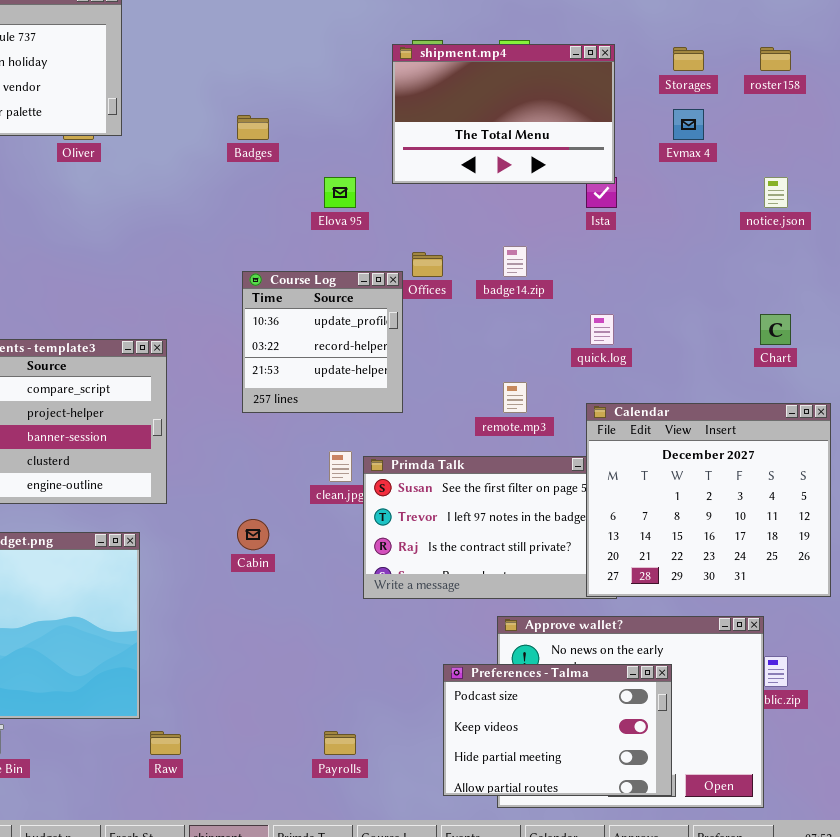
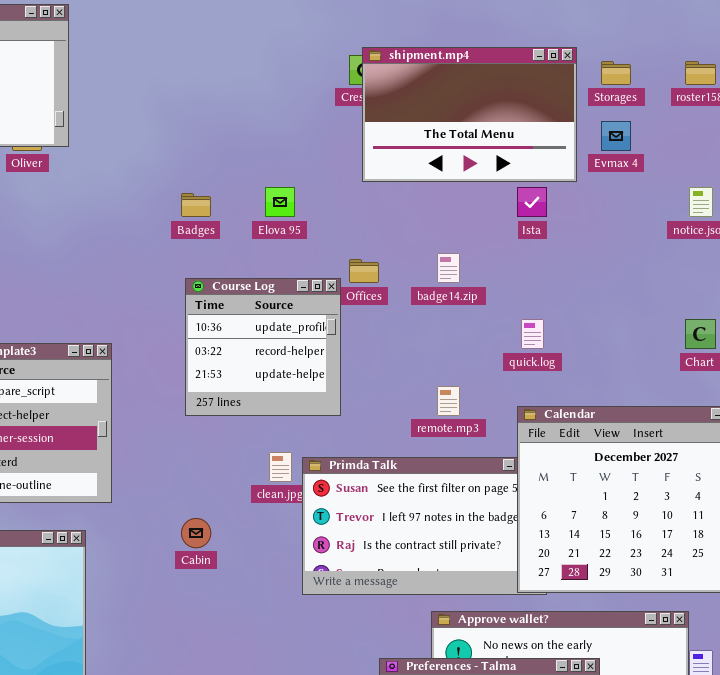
shipment.mp4: [392,44,615,184] -> [362,47,577,182], moved
Badges: [237,115,269,140] -> [181,193,211,217], moved

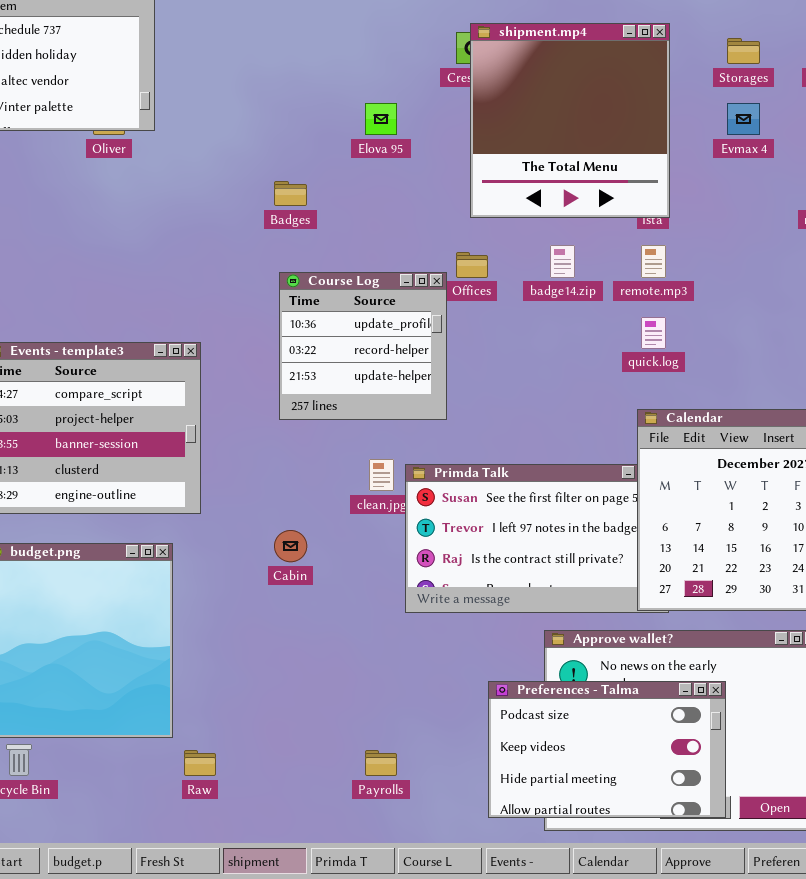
shipment.mp4: [362,47,577,182] -> [470,23,670,218], resized
Elova 95: [265,187,295,217] -> [365,103,397,135], moved
remote.mp3: [437,386,460,416] -> [641,245,666,278], moved

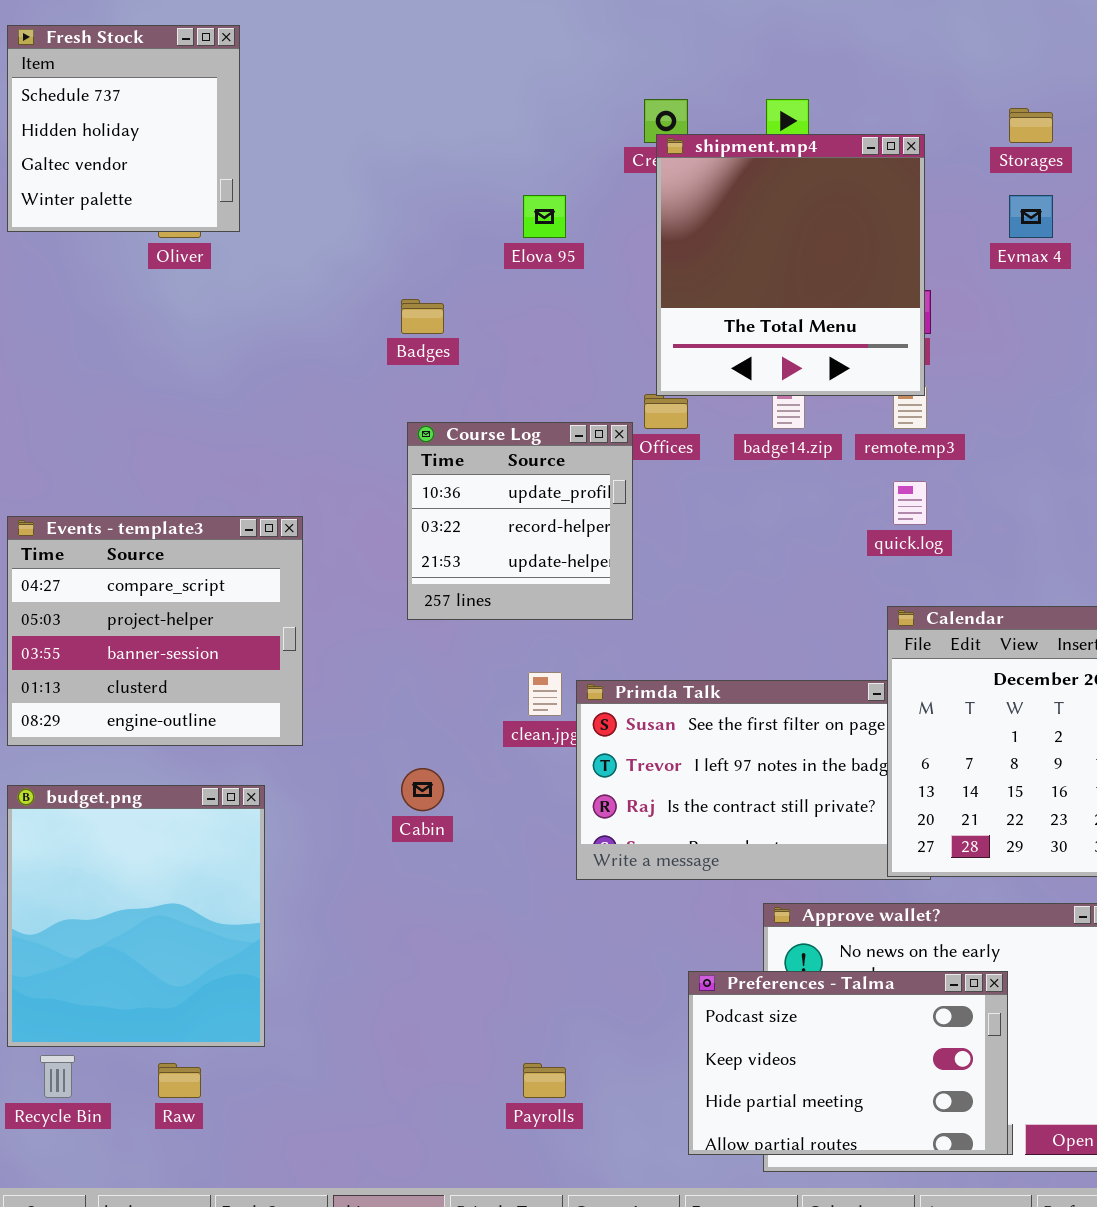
shipment.mp4: [470,23,670,218] -> [656,134,925,396], moved
Raw: [184,750,216,776] -> [158,1063,201,1098], moved

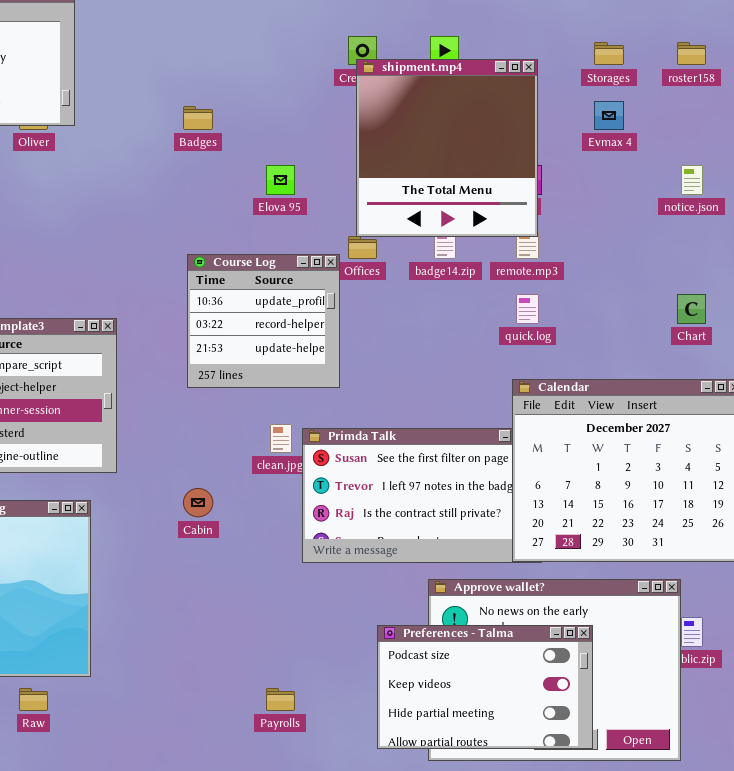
Elova 95: [523,195,566,238] -> [266,165,295,195], moved
Badges: [401,299,444,334] -> [183,106,213,130], moved

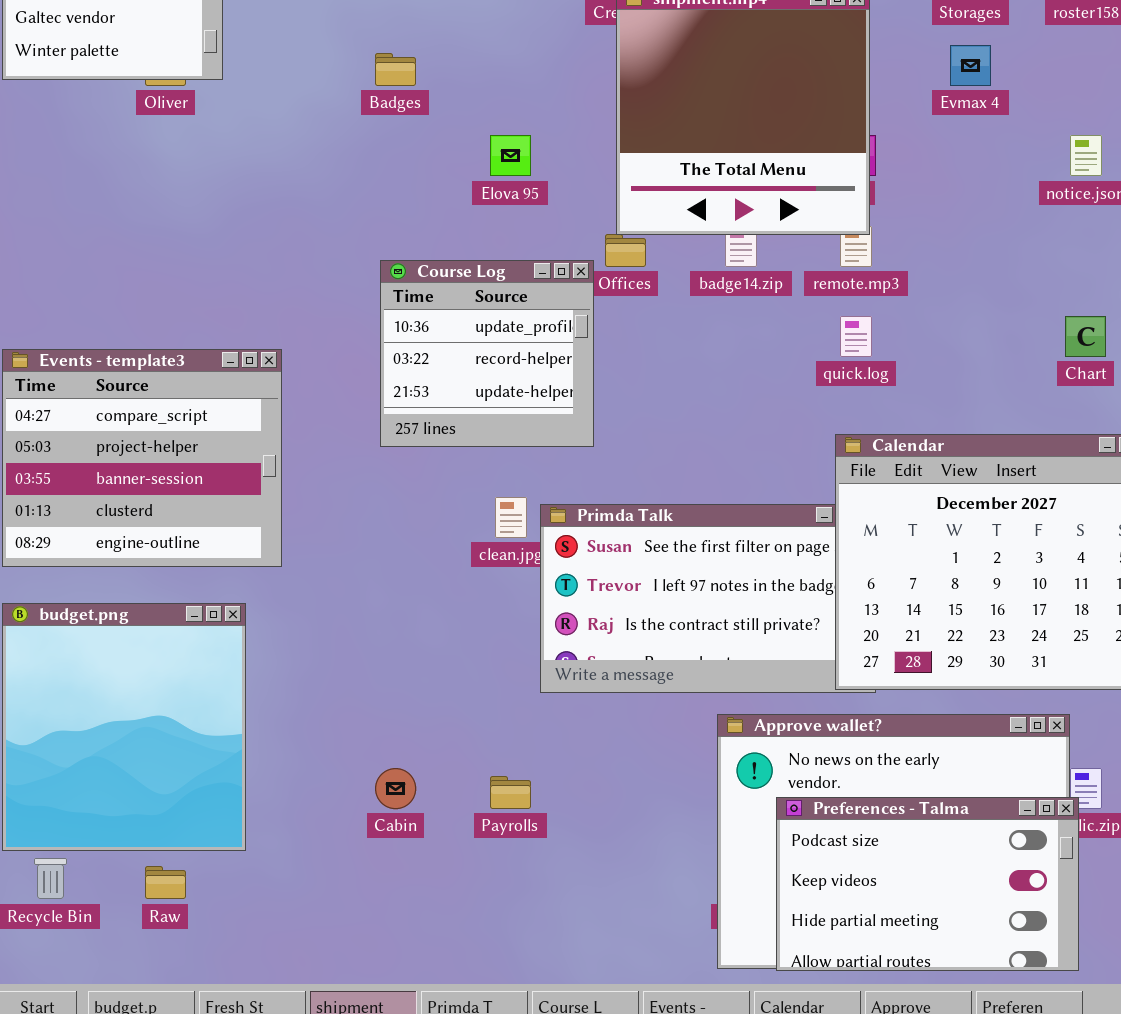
Cabin: [183,488,213,517] -> [375,768,416,809], moved
Preferences - Talma: [377,625,593,749] -> [776,797,1079,971], moved
Payrolls: [266,688,295,711] -> [490,776,531,809], moved

